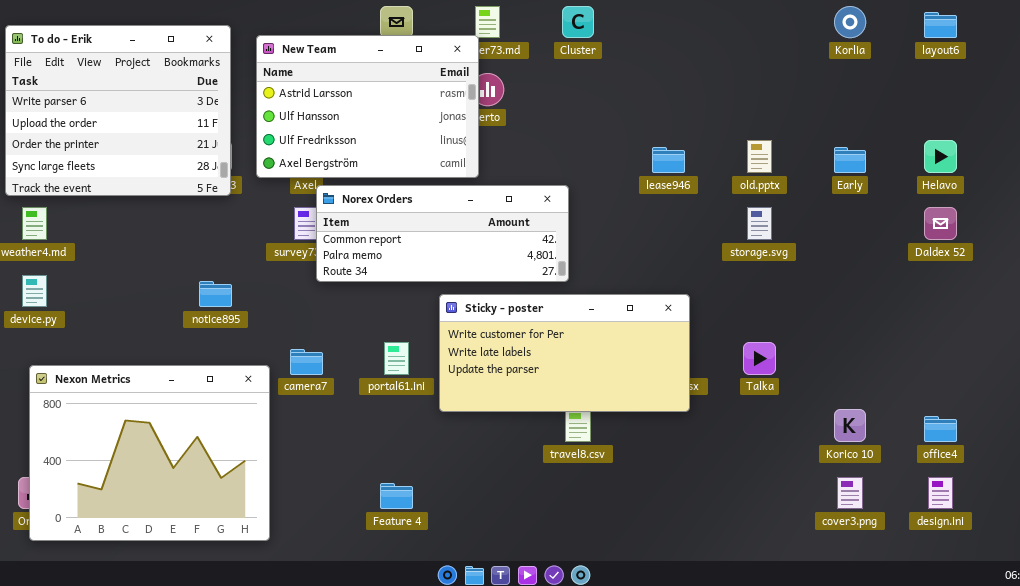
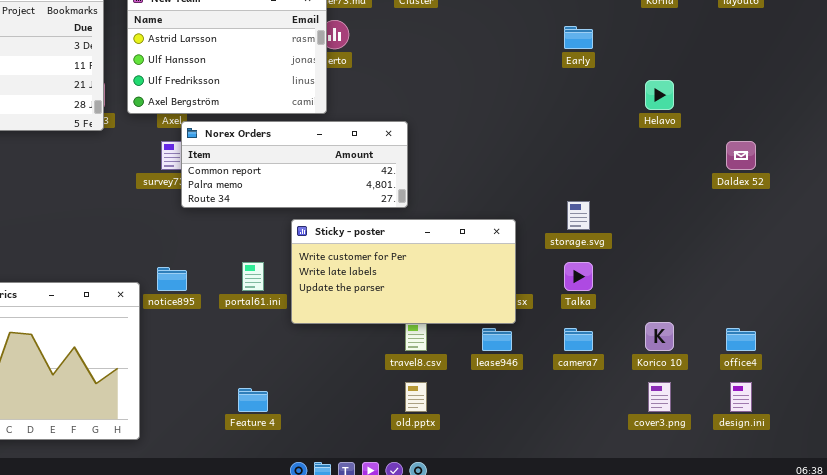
old.pptx: [747,140,772,173] -> [405,382,427,412], moved
Helavo: [924,140,957,173] -> [645,80,674,110], moved
lease946: [652,147,685,173] -> [482,328,512,351], moved
Early: [834,147,866,173] -> [564,26,593,49], moved
storage.svg: [747,207,772,240] -> [567,201,590,230], moved
notice895: [199,281,232,307] -> [157,267,187,291], moved
camera7: [290,349,323,375] -> [564,328,593,351], moved

